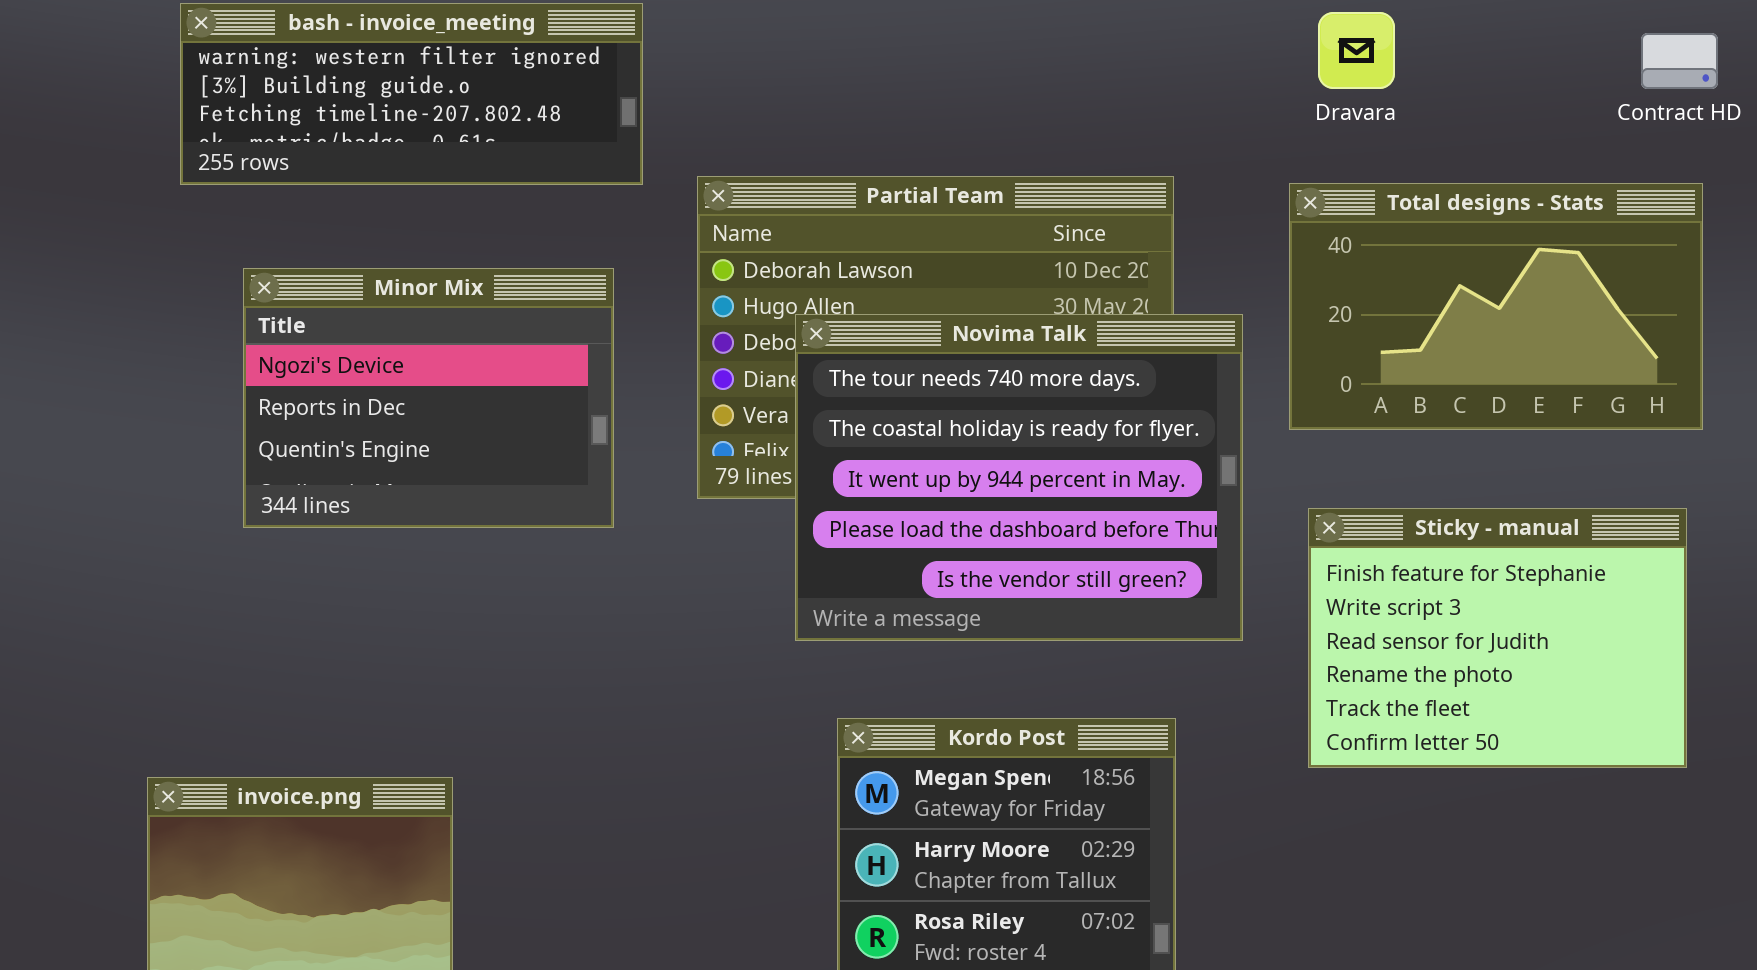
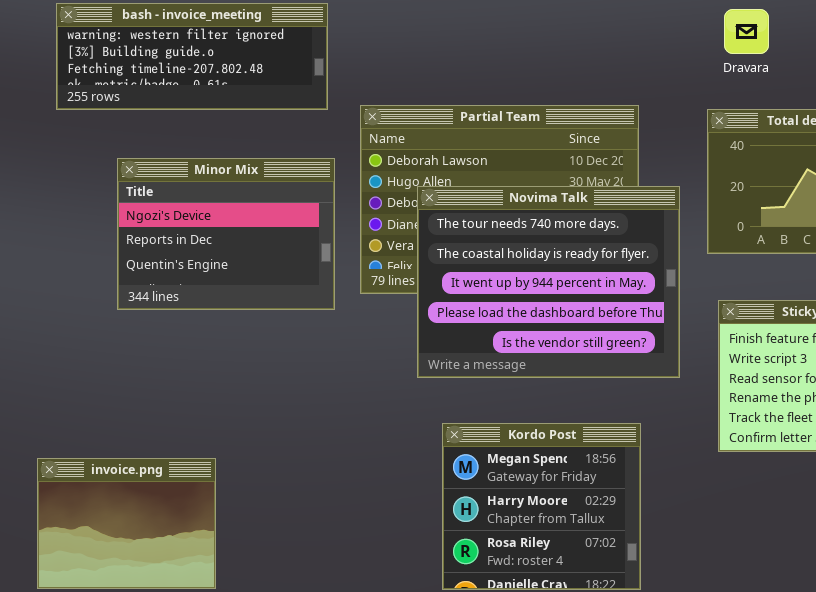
Minor Mix: [243,268,614,528] -> [117,158,335,310], moved

